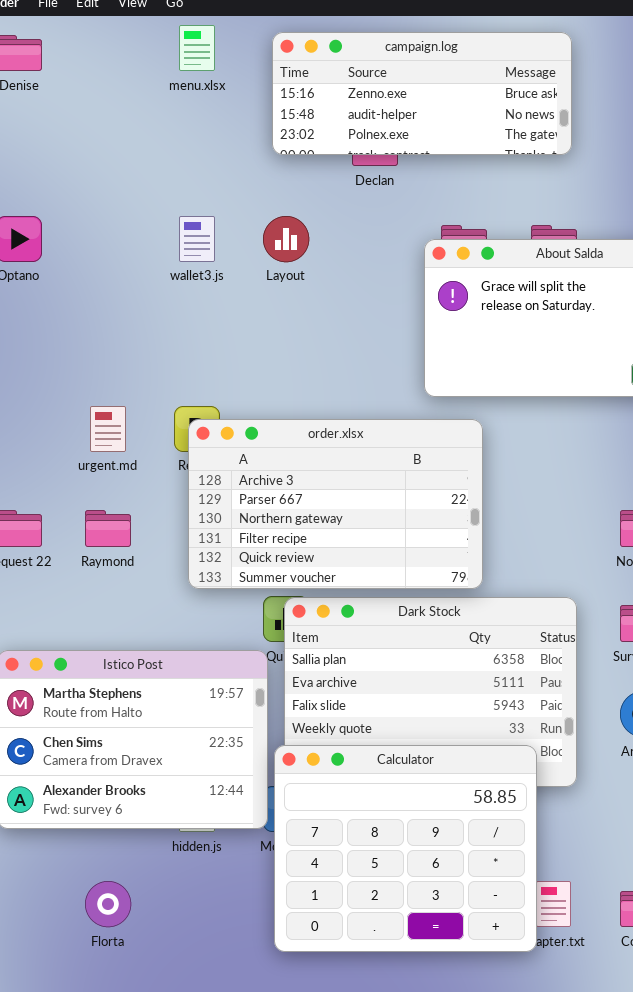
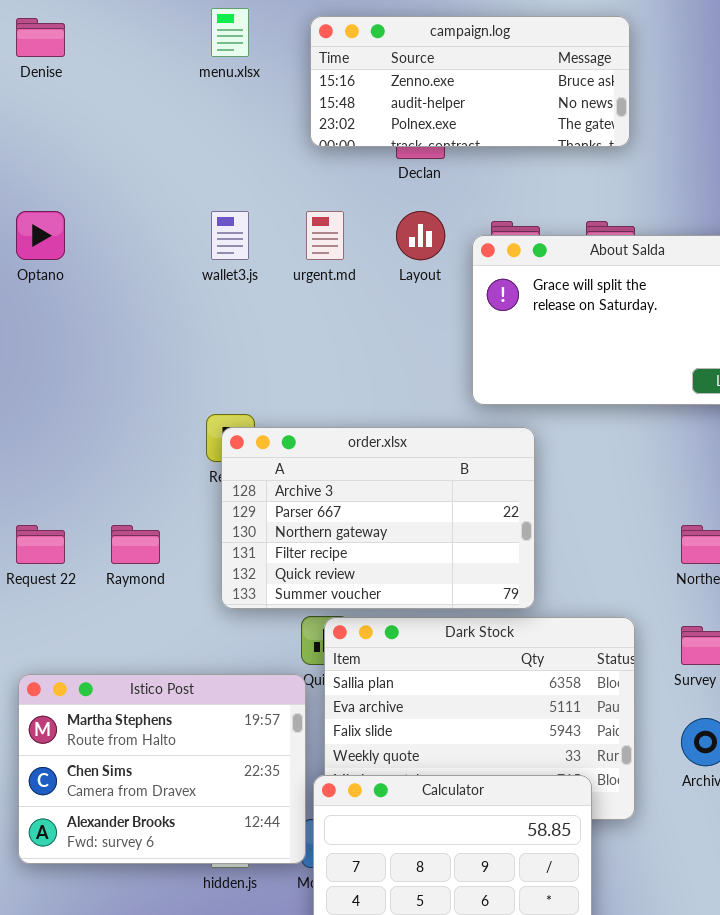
Layout: [263,216,309,262] -> [396,211,445,260], moved
urgent.md: [90,406,126,452] -> [306,211,344,260], moved

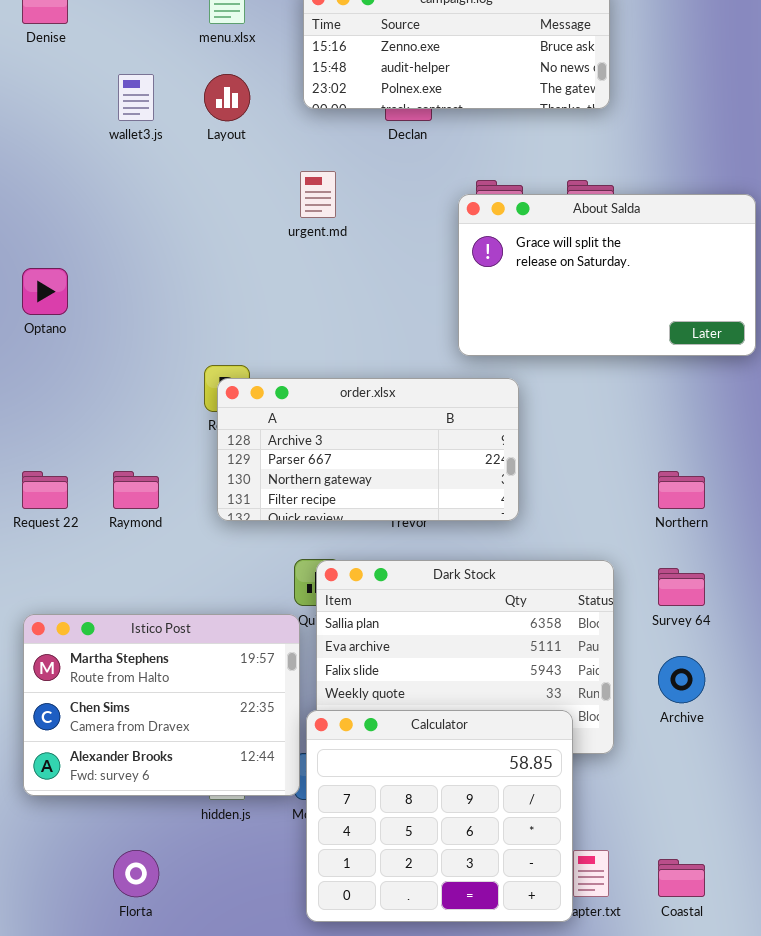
Optano: [16,211,65,260] -> [22,268,68,315], moved
wallet3.js: [211,211,249,260] -> [118,74,154,121], moved
Layout: [396,211,445,260] -> [204,74,250,121], moved
order.xlsx: [221,427,535,609] -> [217,378,519,521], resized

